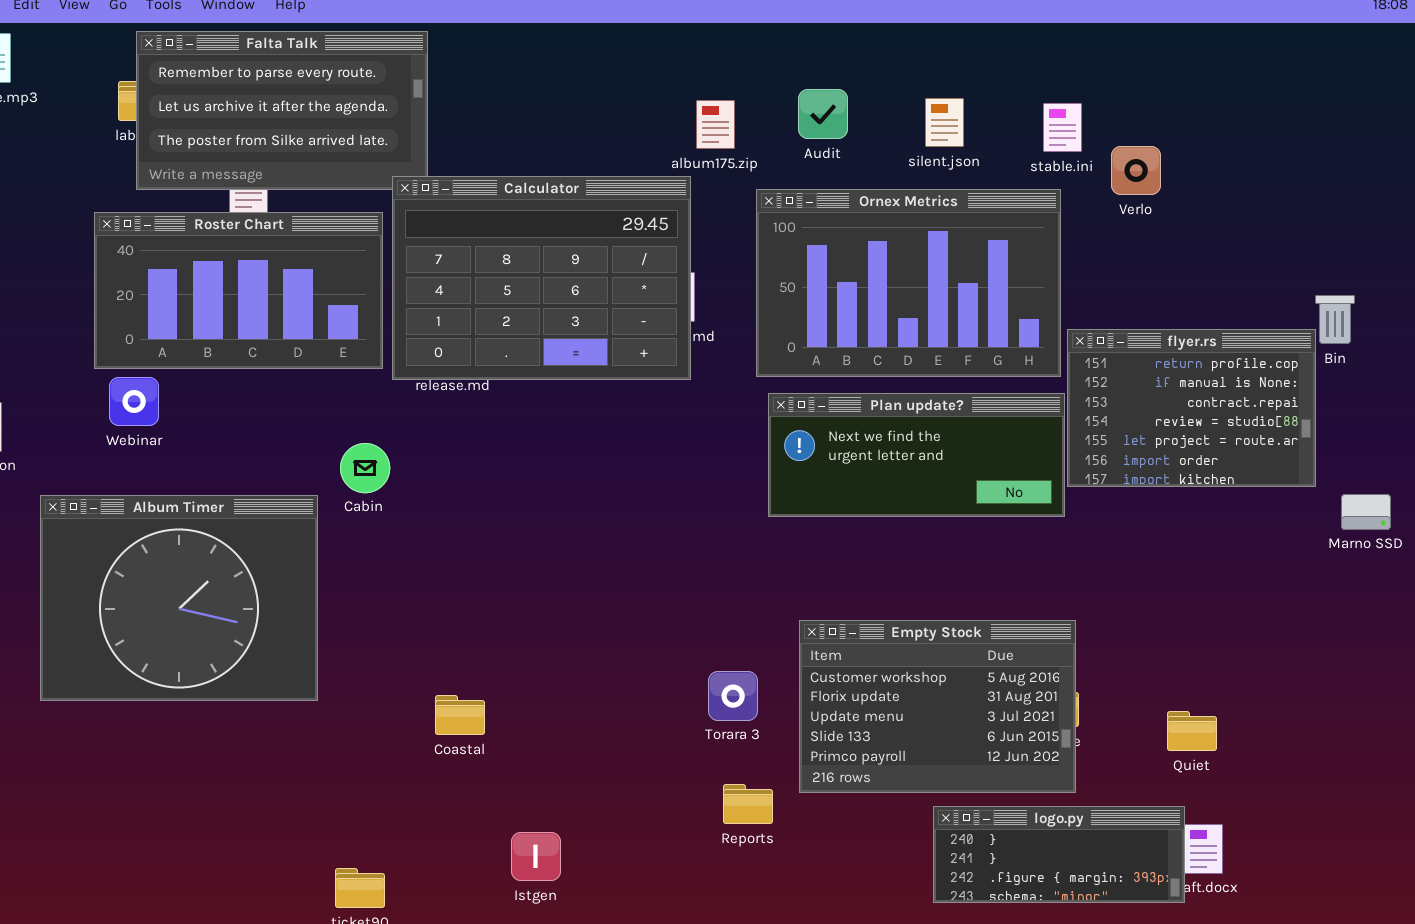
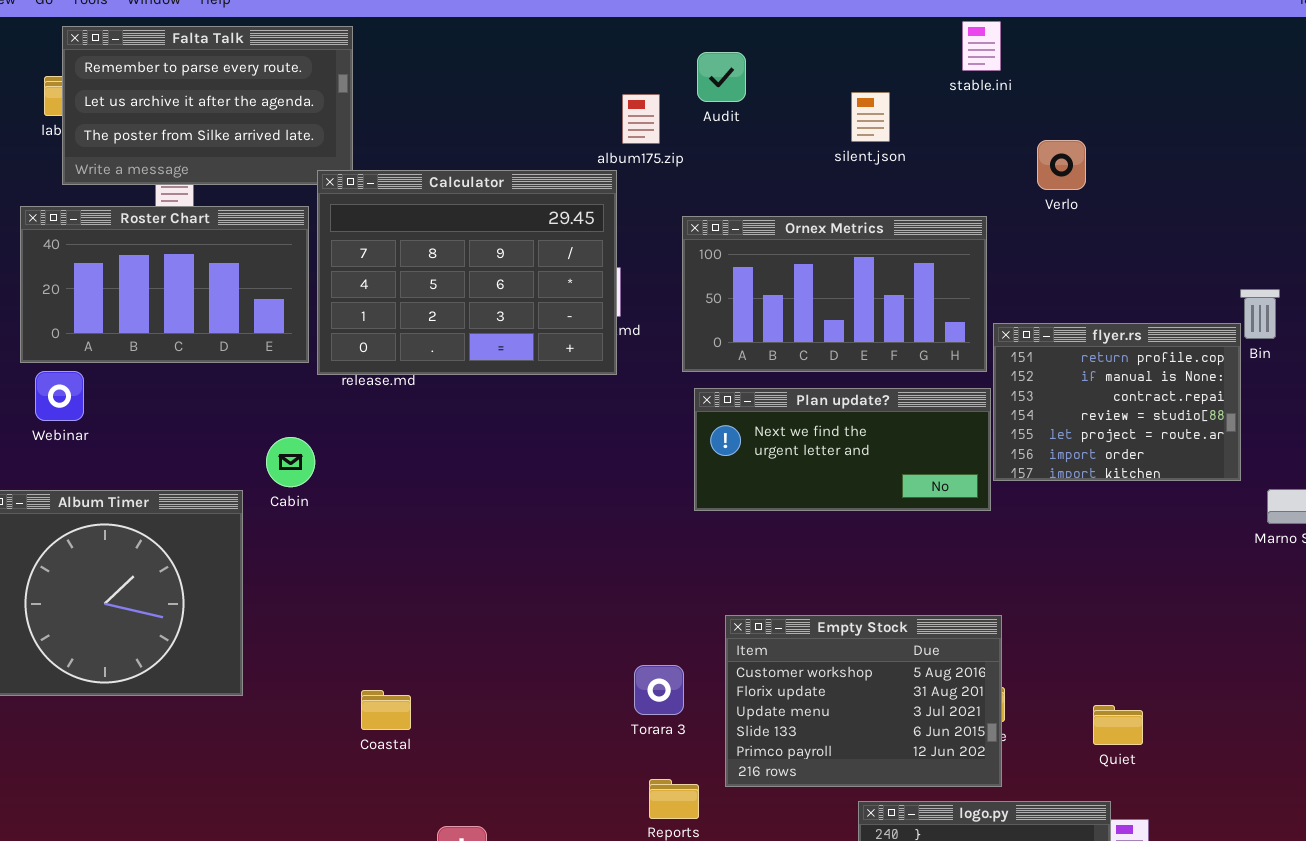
Audit: [798,89,848,139] -> [697,52,746,102], moved
stable.ini: [1043,103,1082,152] -> [962,21,1001,71], moved
Ornex Metrics: [756,189,1061,377] -> [682,216,987,372], resized

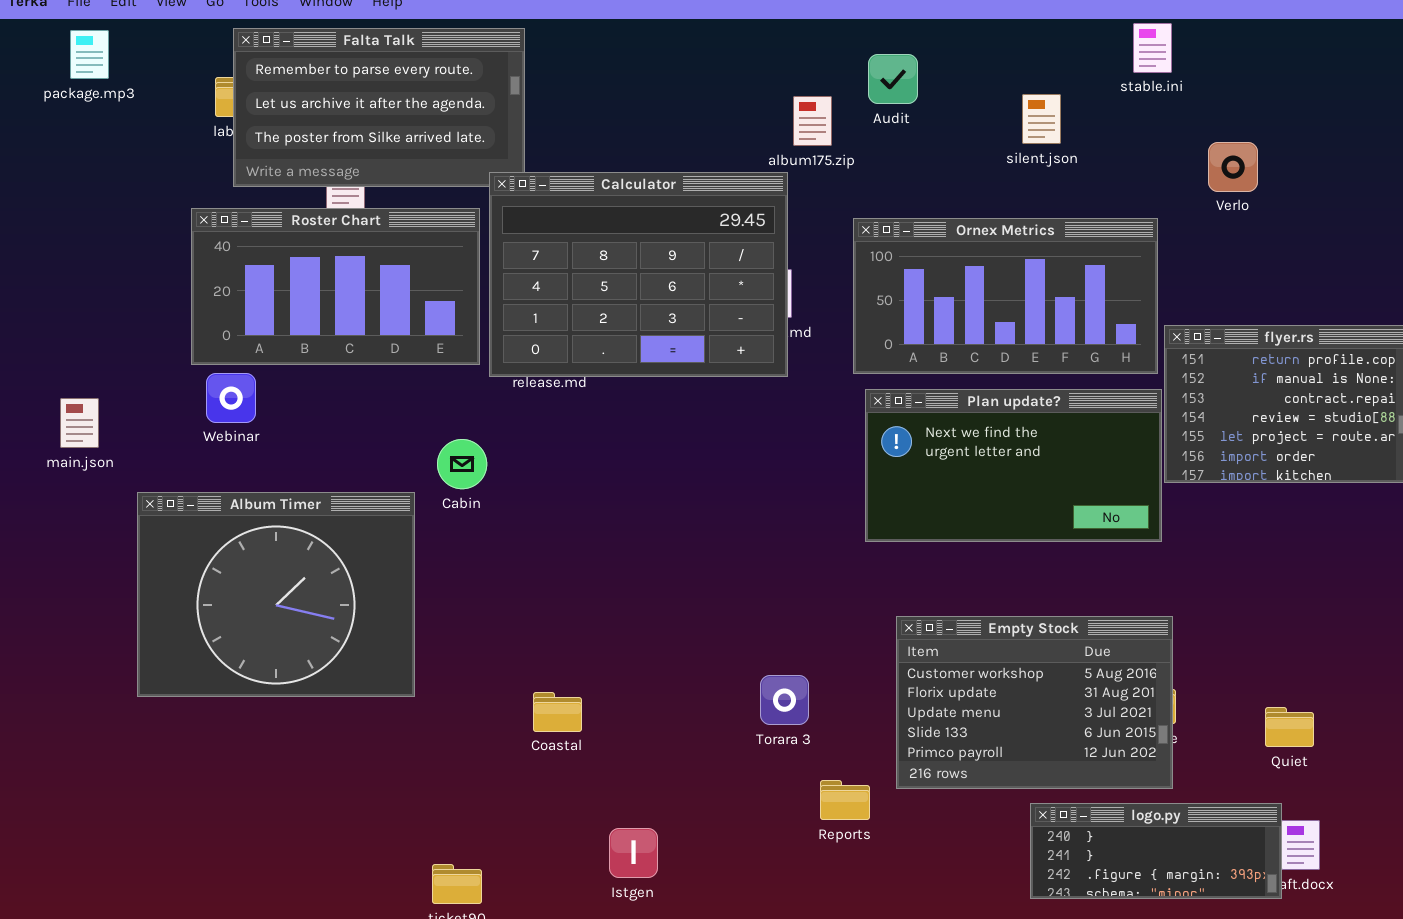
Plan update?: [694,388,991,511] -> [865,389,1162,542], resized
Torara 3: [634,665,684,715] -> [760,675,809,725], moved

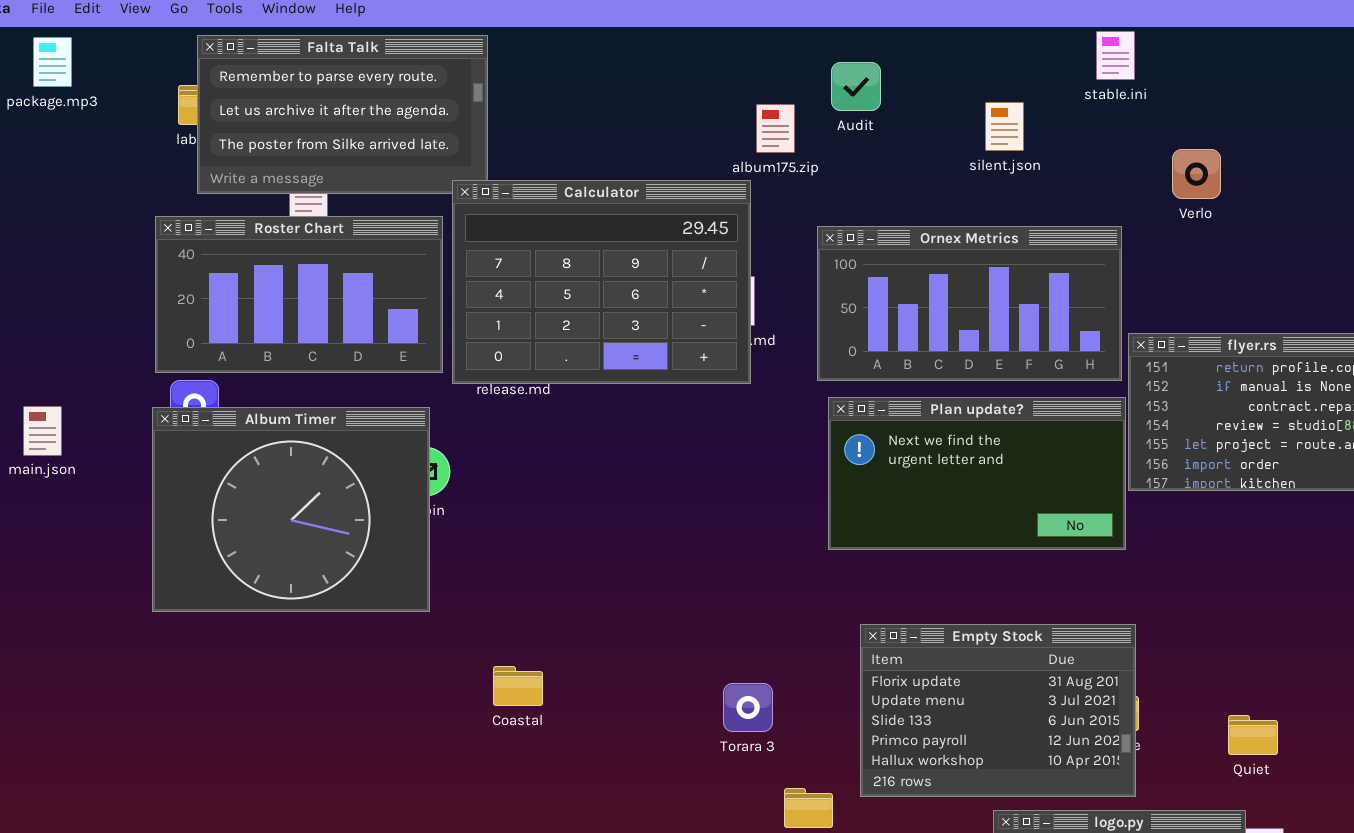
Album Timer: [137,492,415,697] -> [152,407,430,612], moved
Empty Stock: [896,616,1173,789] -> [860,624,1136,797], scrolled down 1 row
Coastal: [533,692,582,732] -> [493,666,543,706], moved

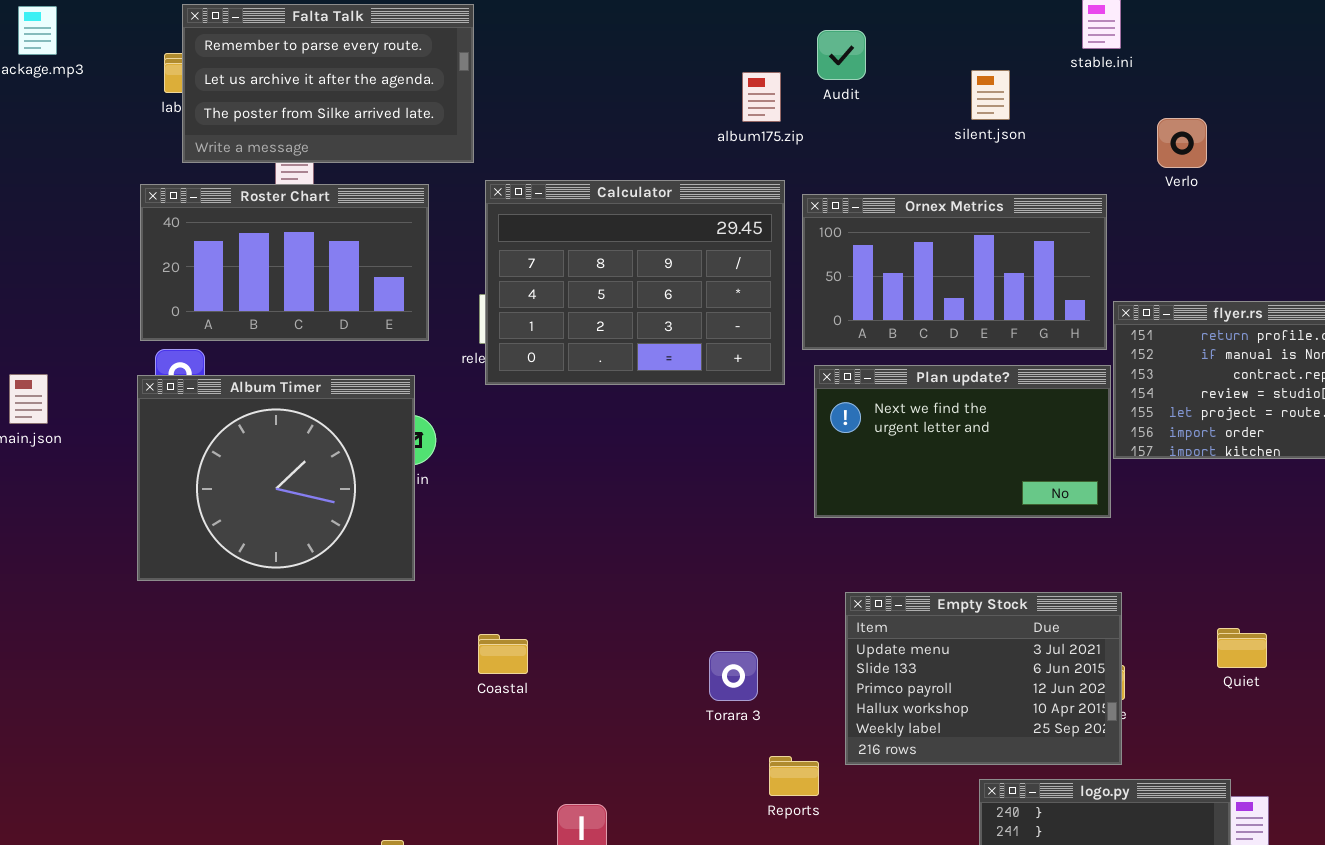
Calculator: [452,180,751,384] -> [485,180,785,385], moved
Empty Stock: [860,624,1136,797] -> [845,592,1122,765], scrolled down 1 row
Quiet: [1228,715,1278,755] -> [1217,628,1267,668], moved

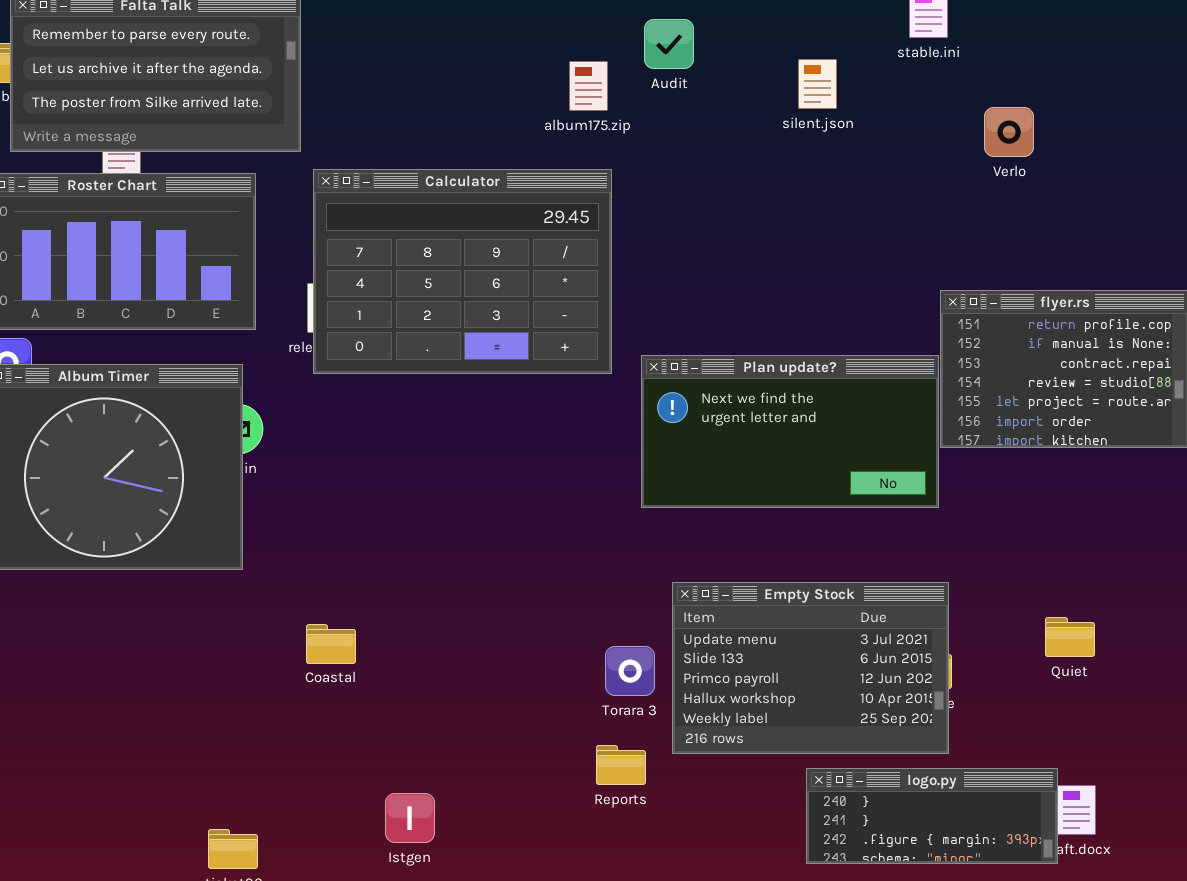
Ornex Metrics: [802,194,1107,350] -> none, closed
Torara 3: [709,651,758,701] -> [605,646,655,696], moved

